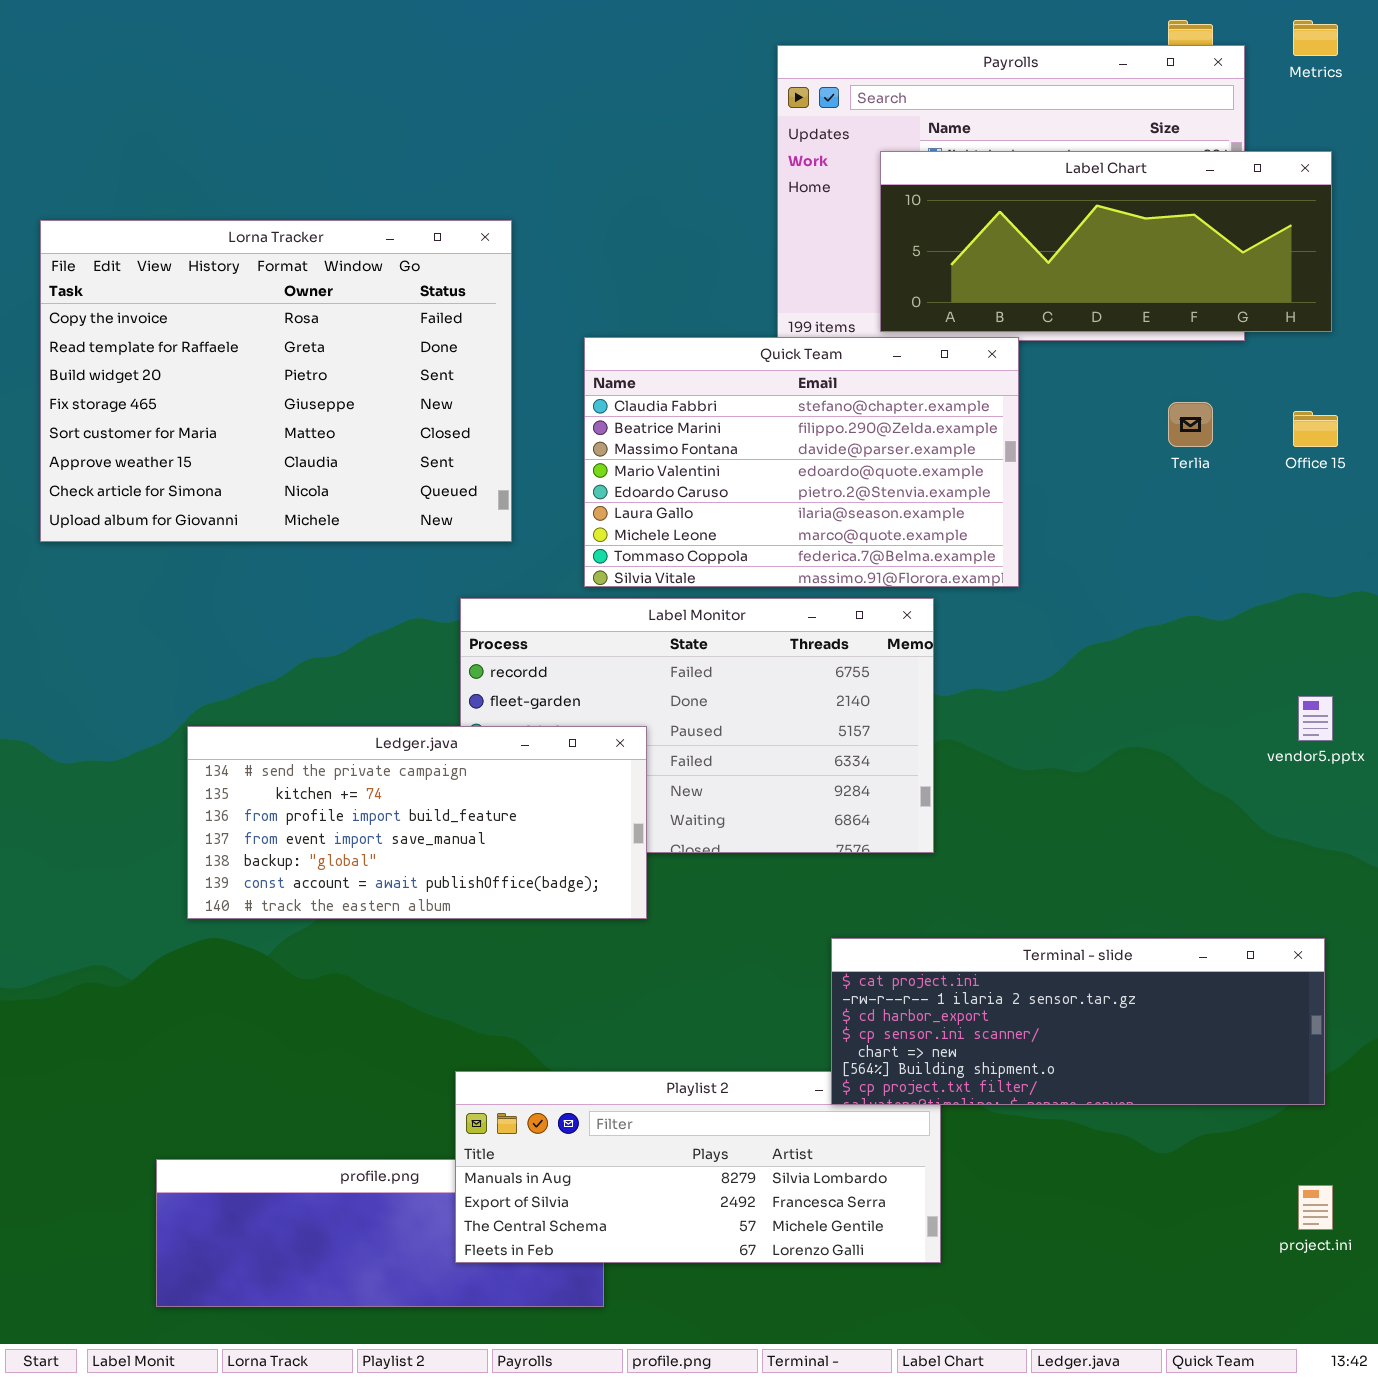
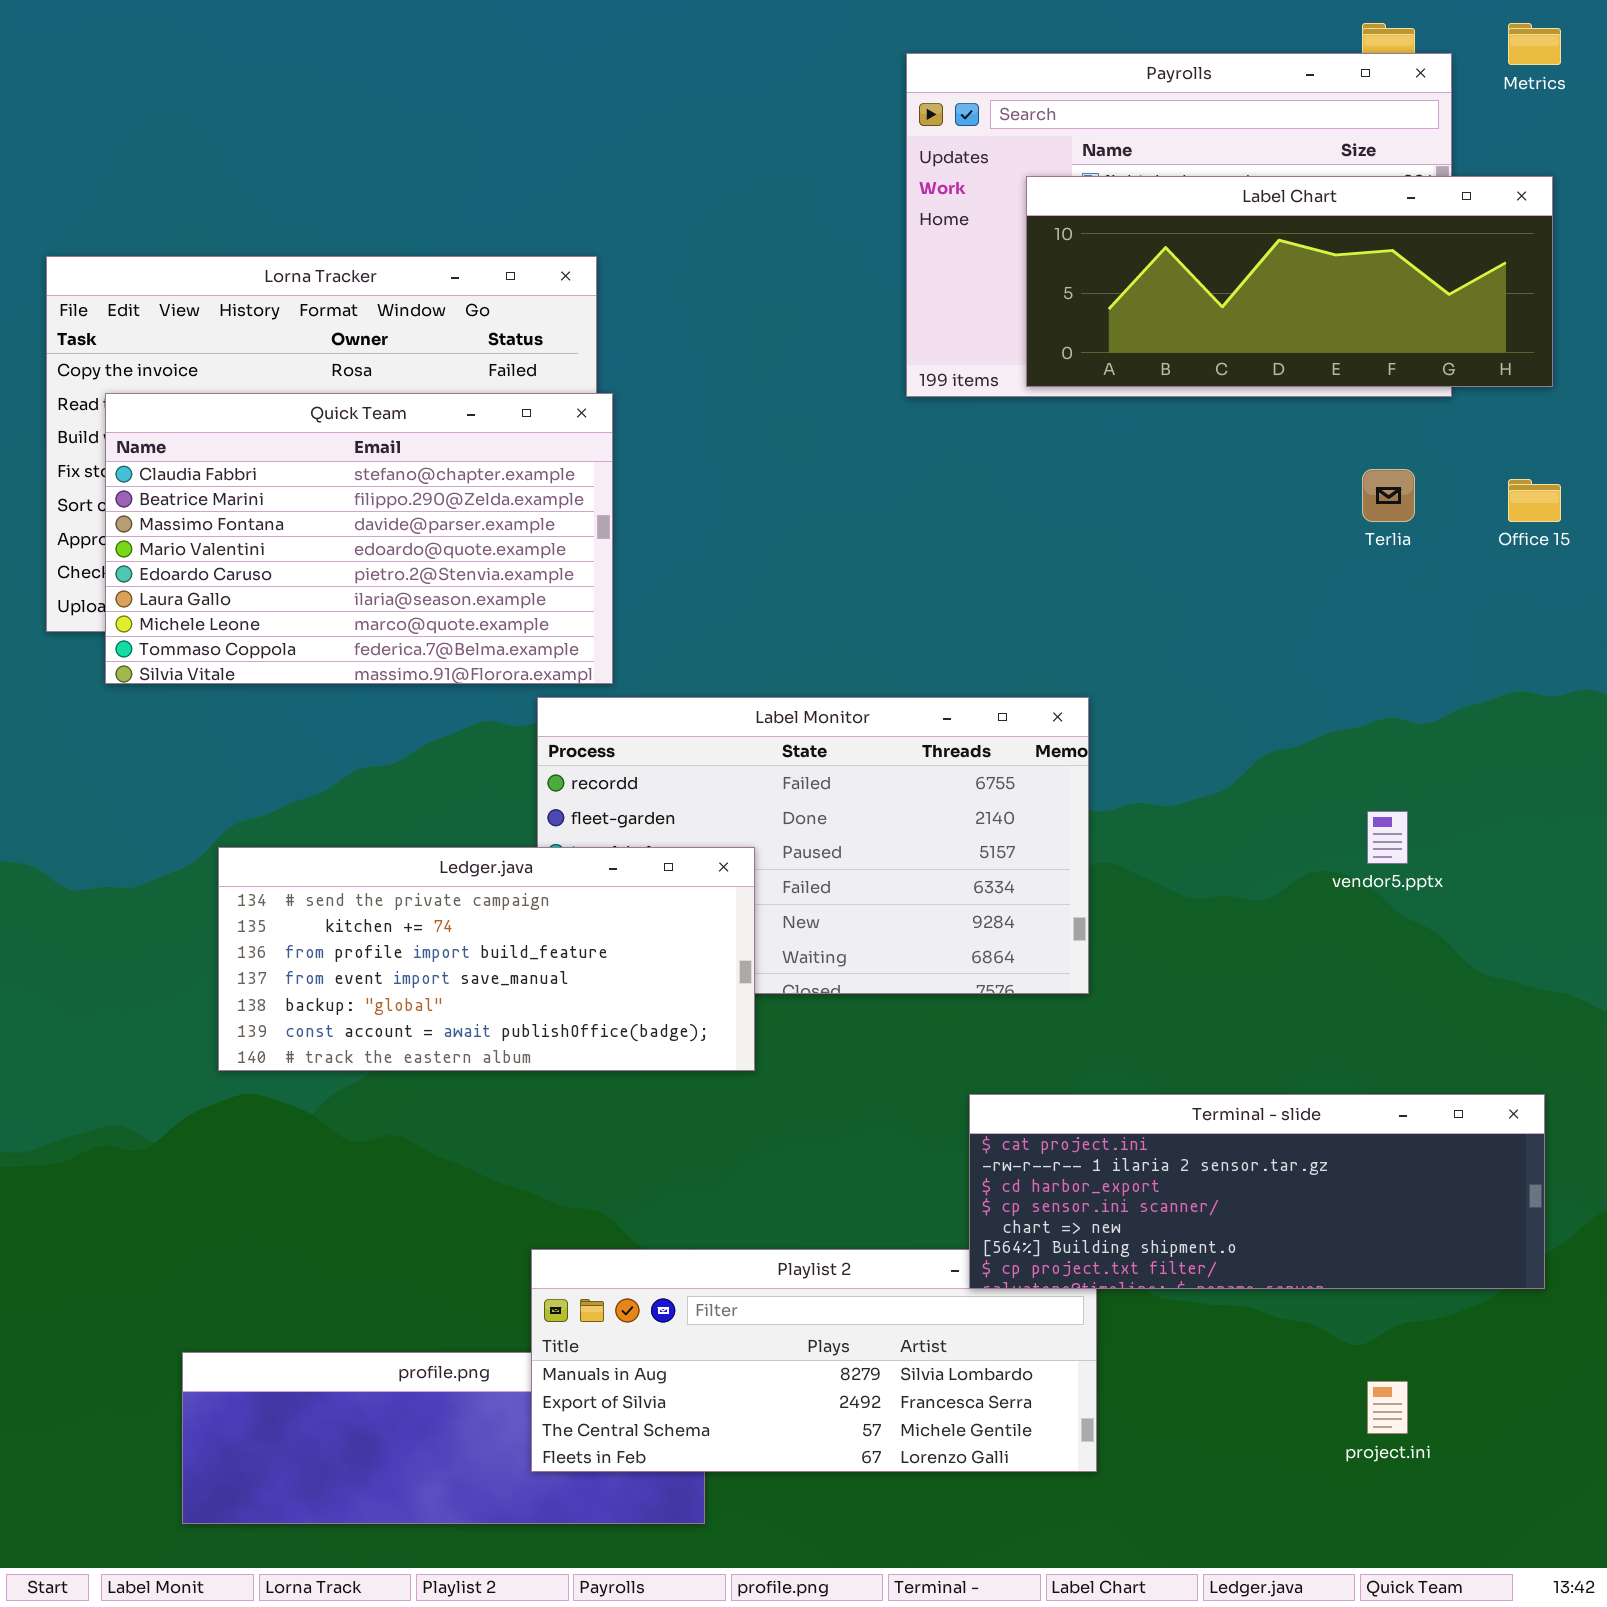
Quick Team: [584,337,1019,587] -> [105,393,613,684], moved
vendor5.pptx: [1298,696,1333,741] -> [1367,811,1408,864], moved
project.ini: [1298,1185,1333,1230] -> [1367,1381,1408,1434], moved

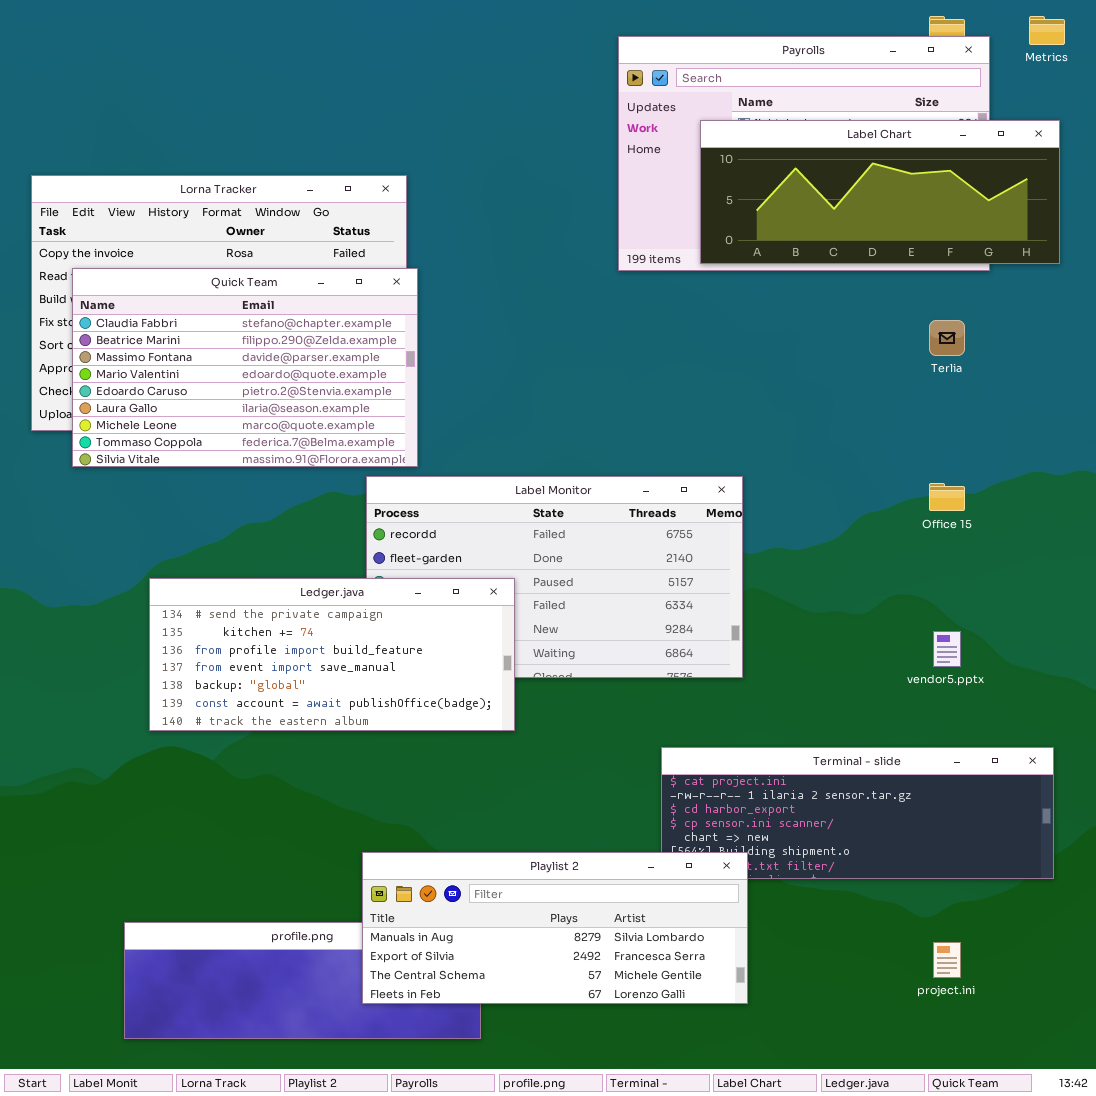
Office 15: [1508,479,1561,522] -> [929,483,965,511], moved
vendor5.pptx: [1367,811,1408,864] -> [933,631,961,667], moved
Playlist 2: [531,1249,1097,1472] -> [362,852,748,1004], raised

